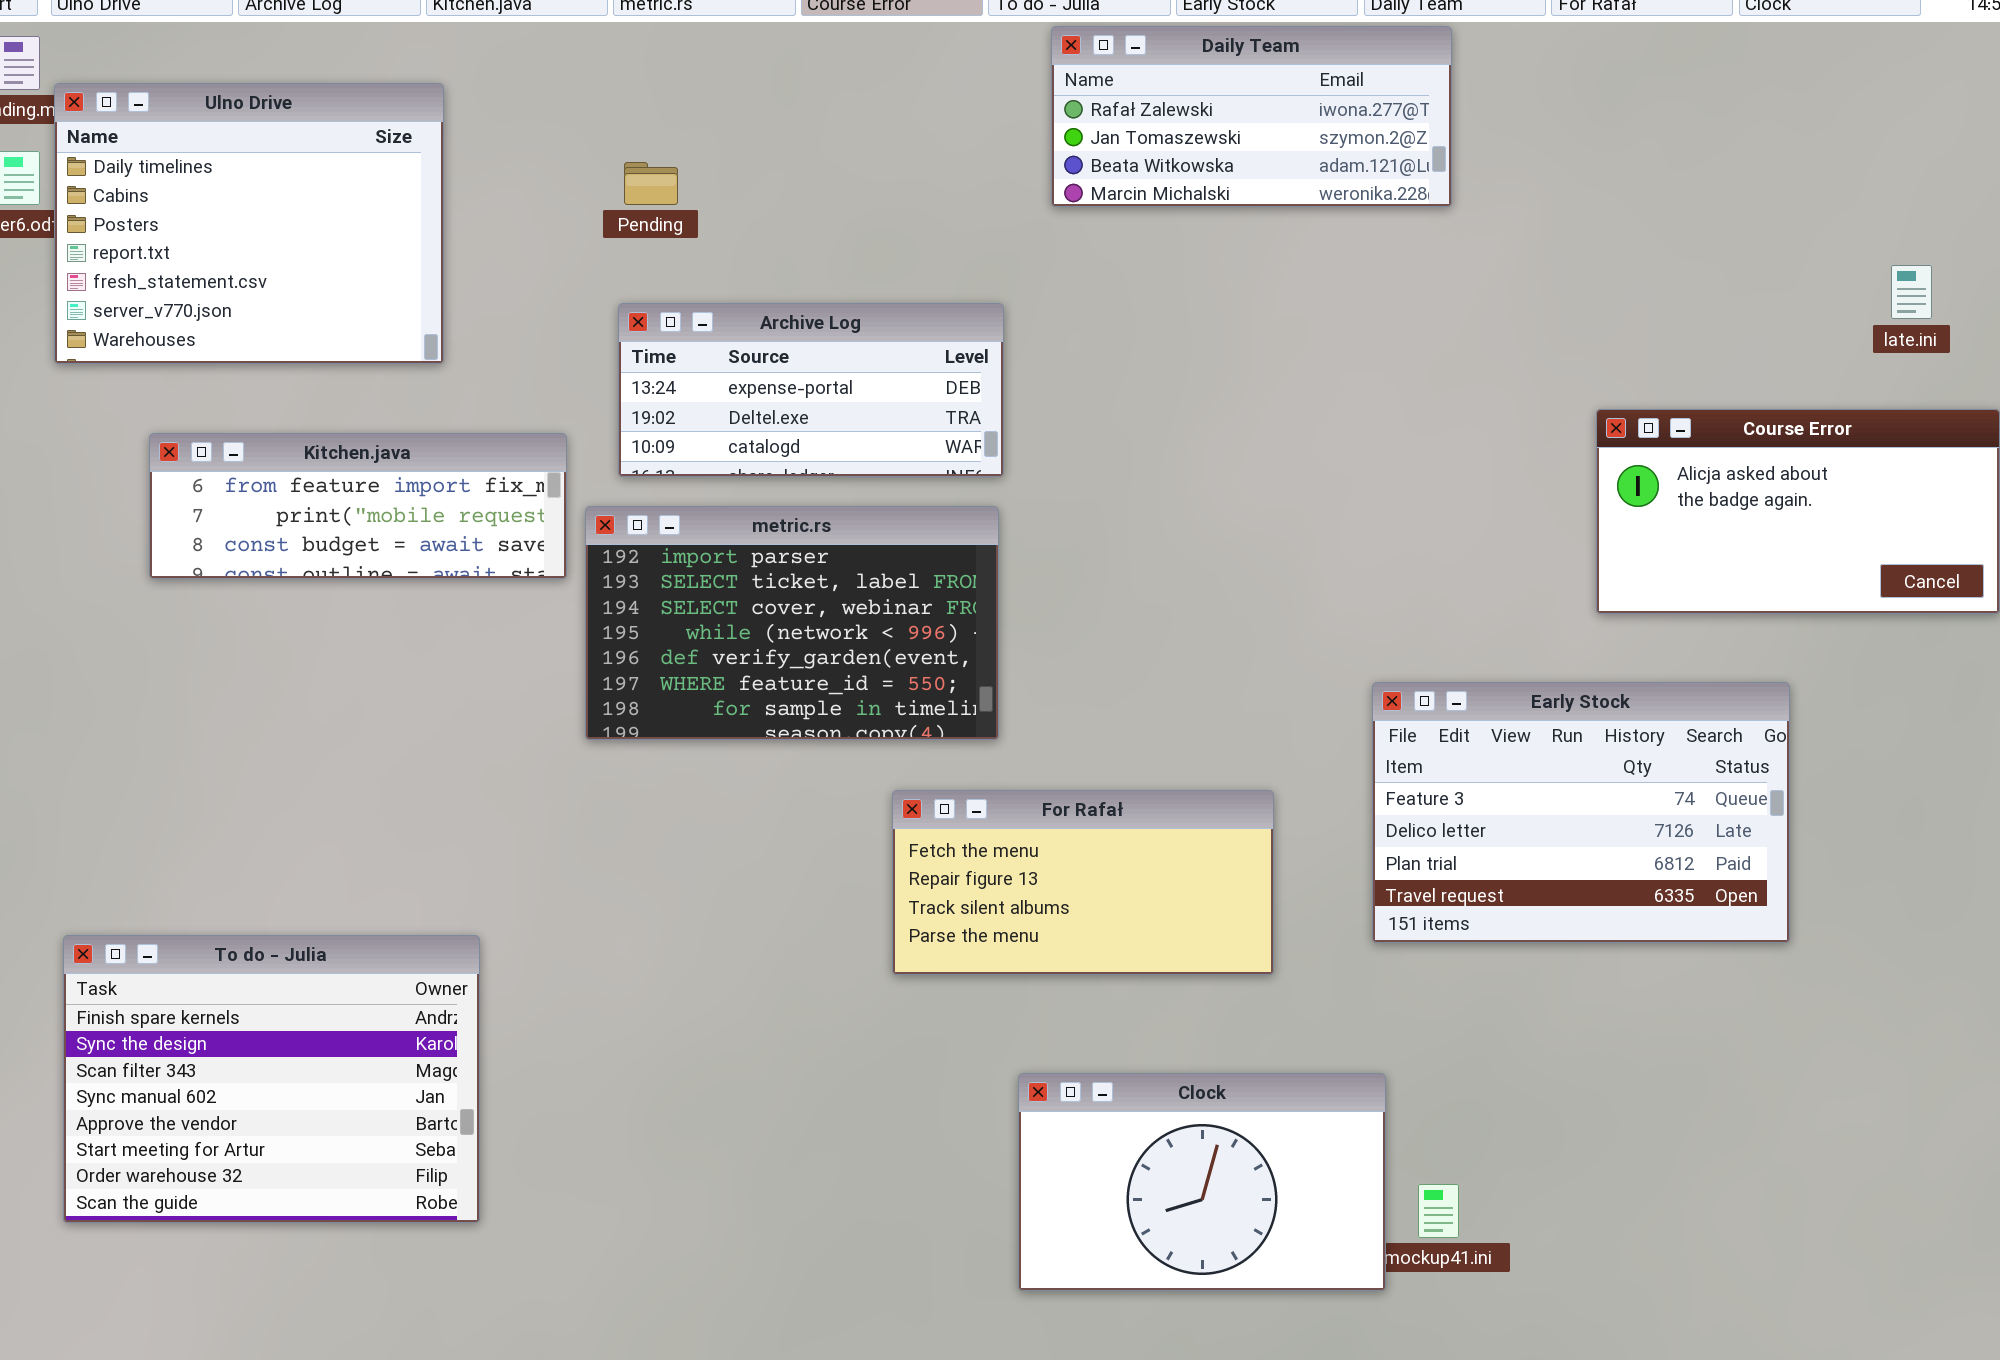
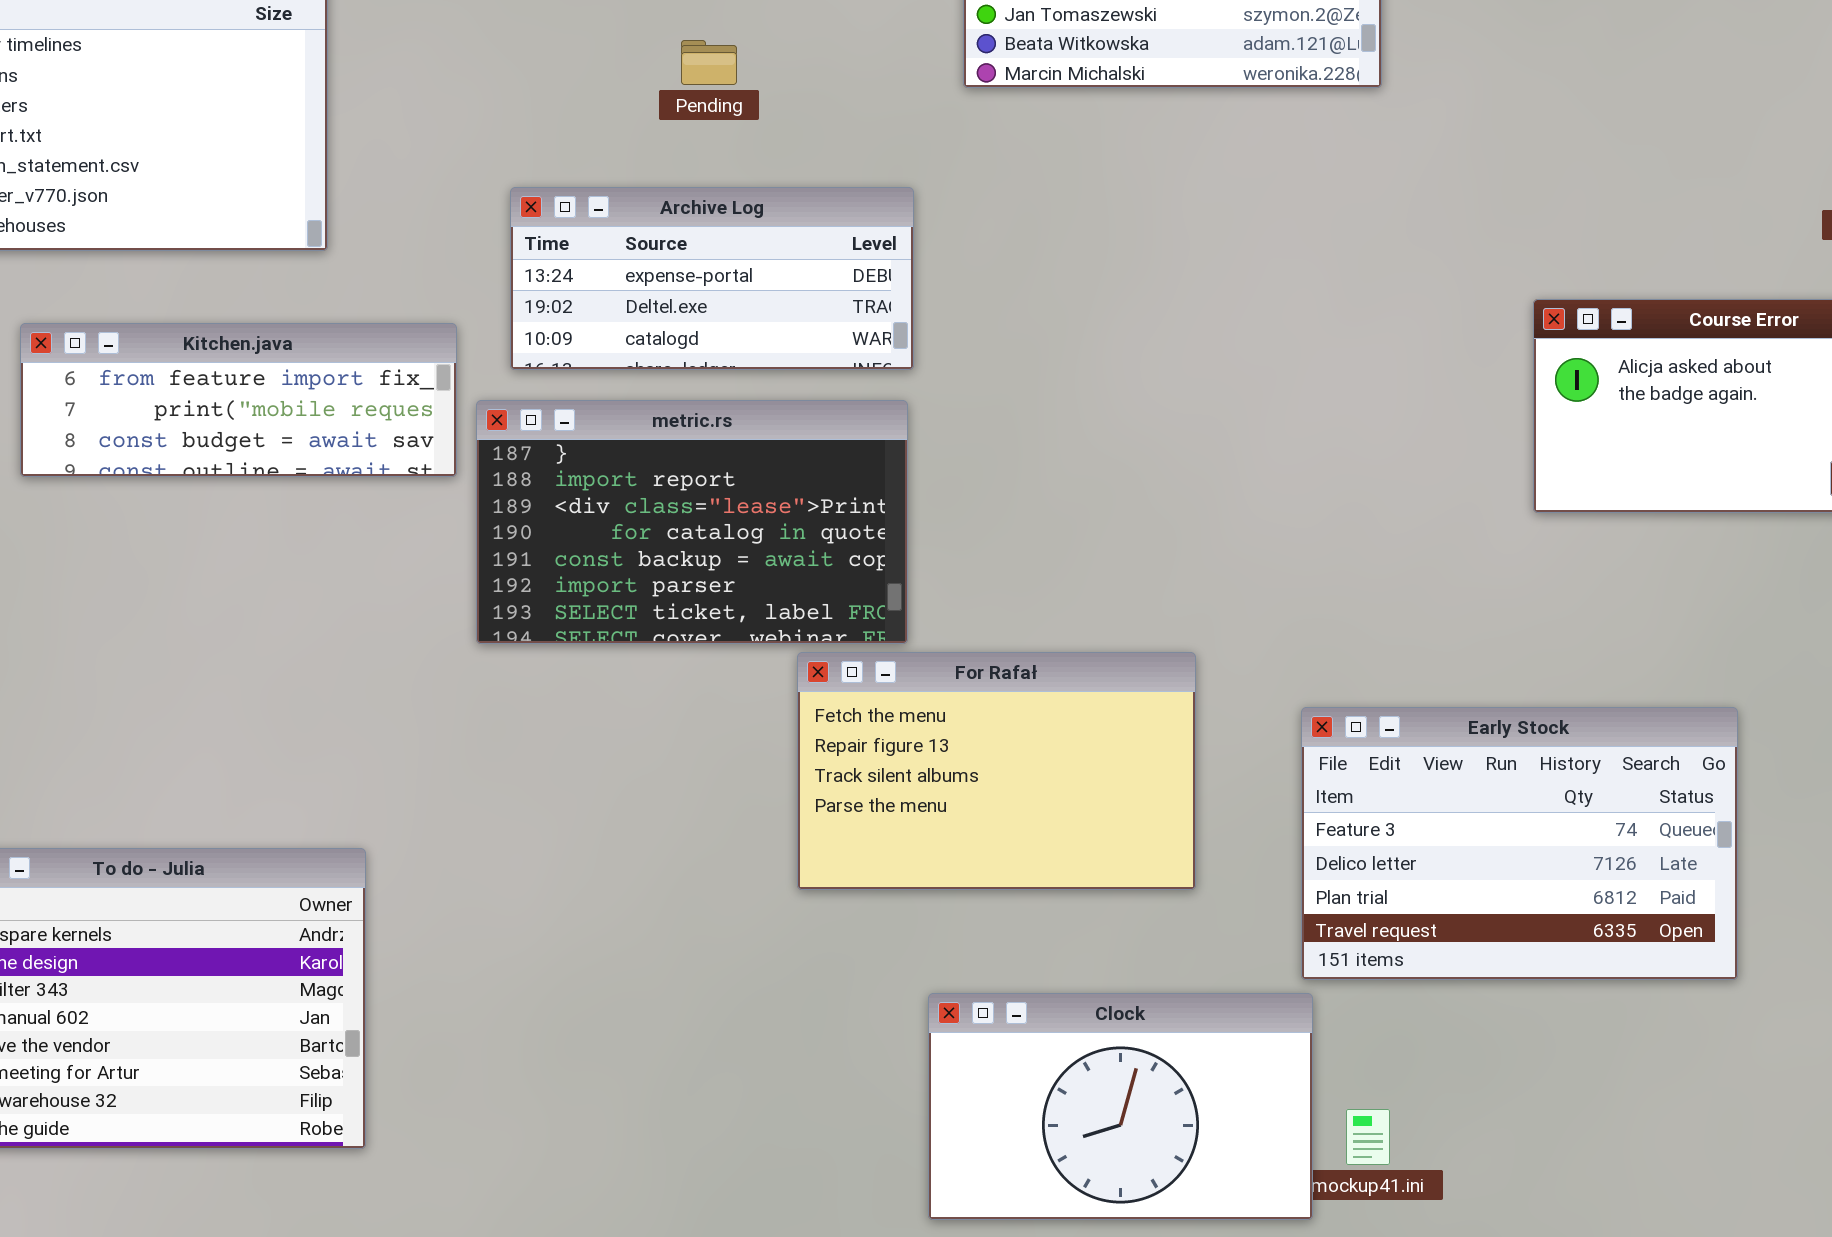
Pending: [624,162,678,205] -> [681,40,737,85], moved
metric.rs: [585,506,999,740] -> [476,400,908,644], scrolled up 5 rows
Early Stock: [1372,682,1790,943] -> [1301,707,1738,980], moved
For Rafał: [892,790,1274,975] -> [797,652,1196,890], resized

